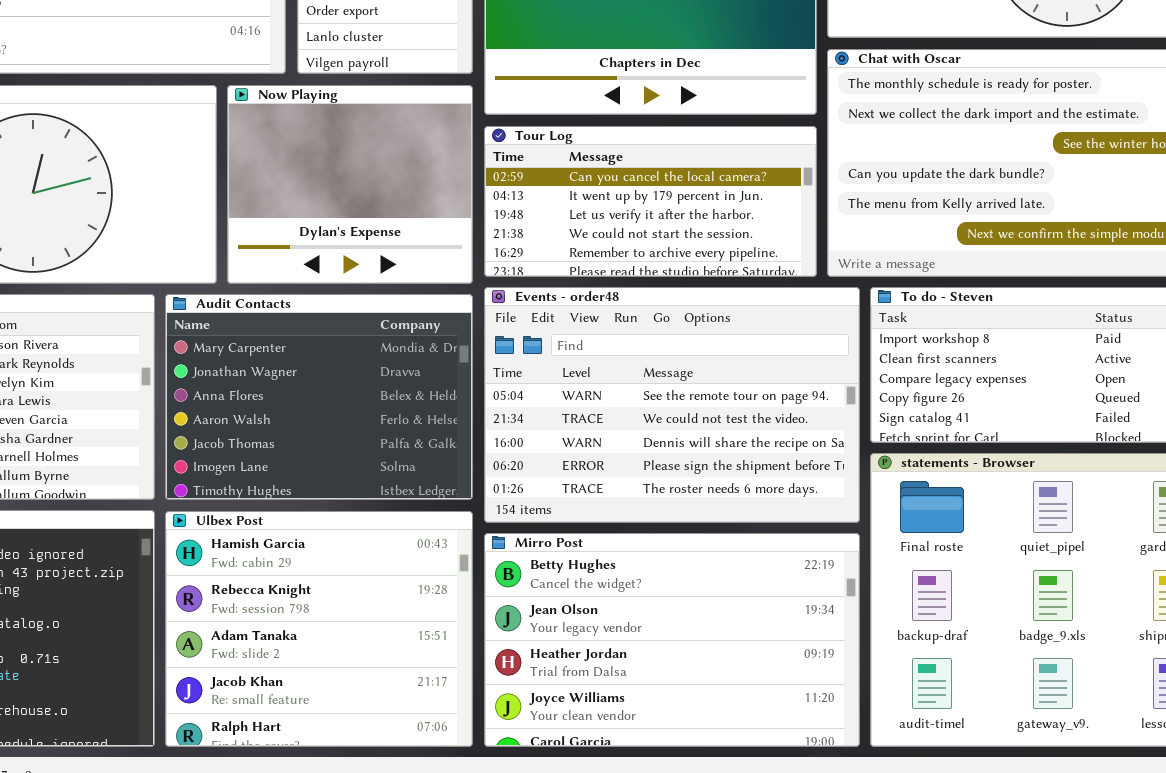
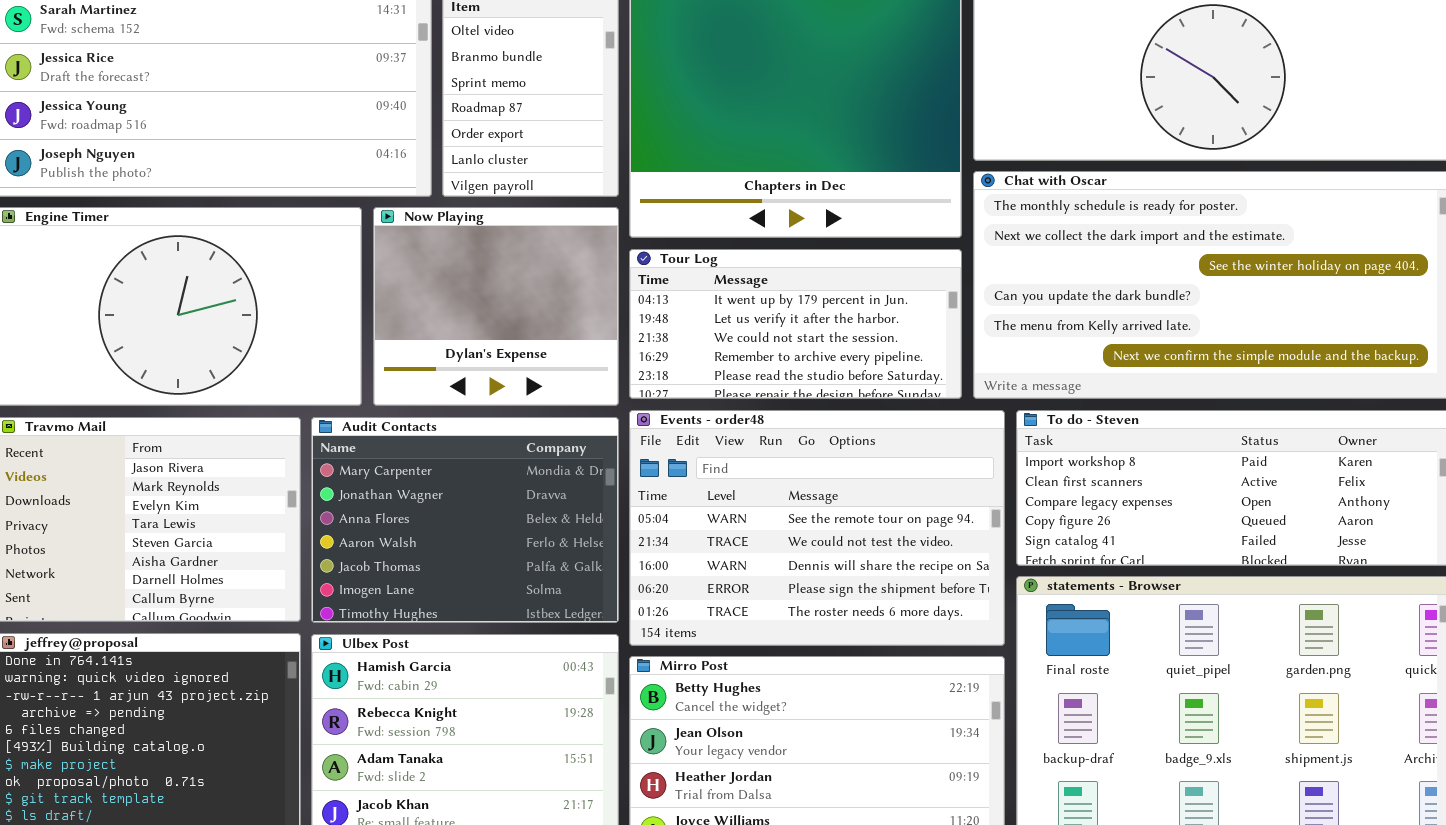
Tour Log: [484,126,817,277] -> [629,249,962,399], scrolled down 1 row

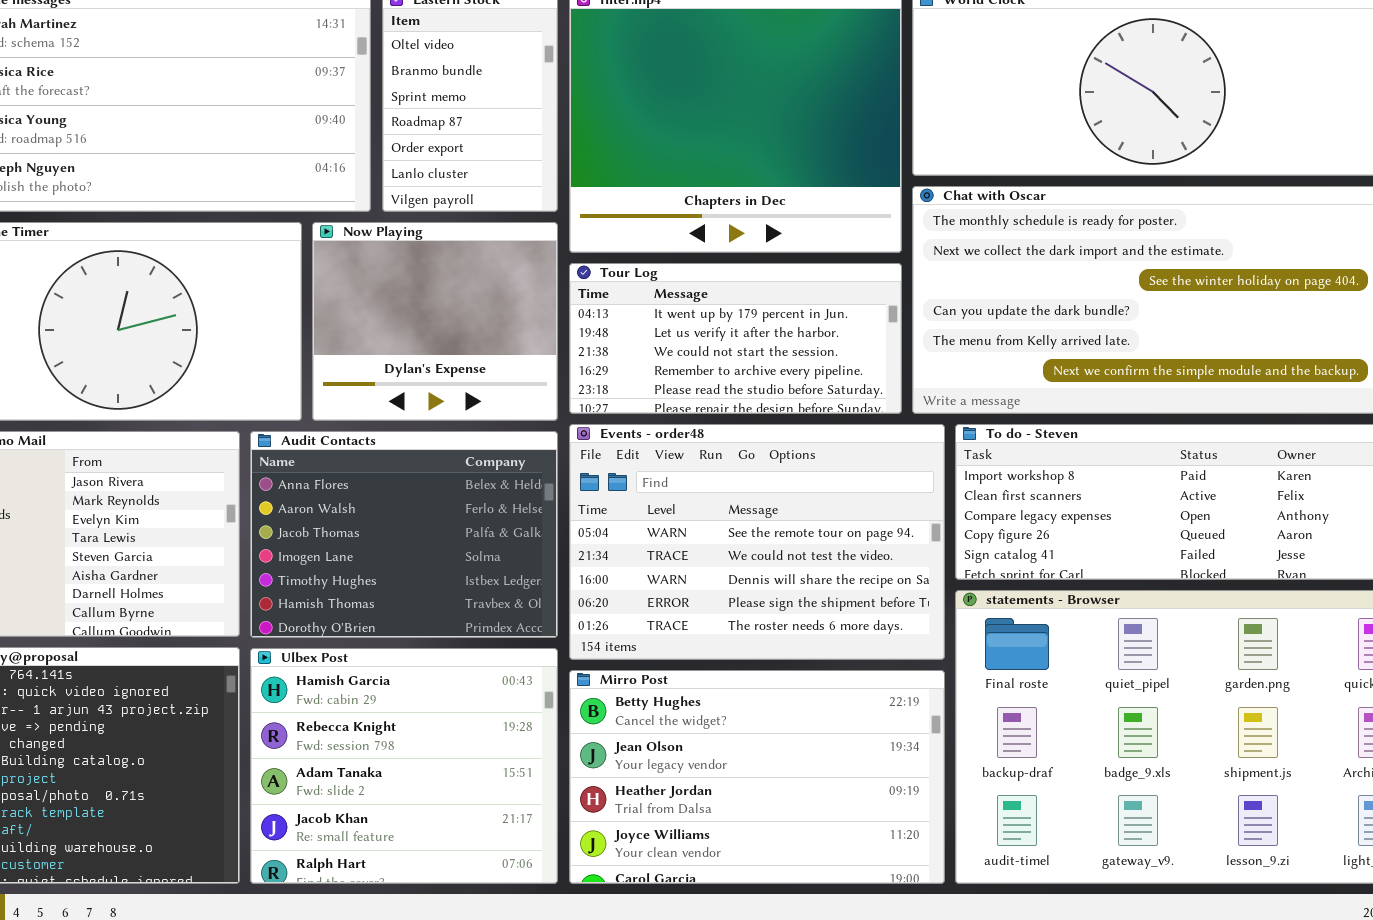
Audit Contacts: [311,417,619,623] -> [250,431,558,638], scrolled down 2 rows

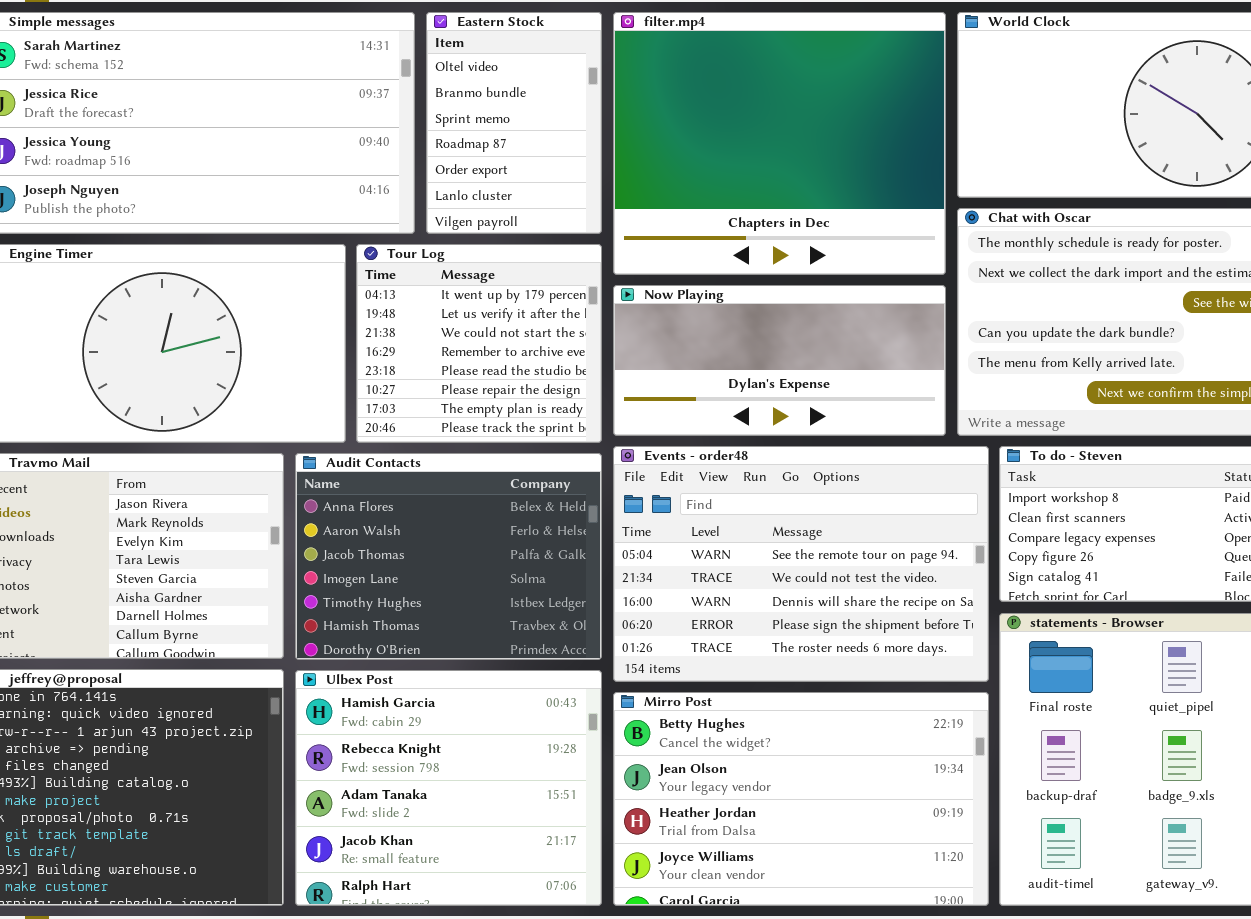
Now Playing: [312,222,558,421] -> [613,285,946,436], moved, resized
Tour Log: [569,263,902,414] -> [356,244,602,443], moved, resized

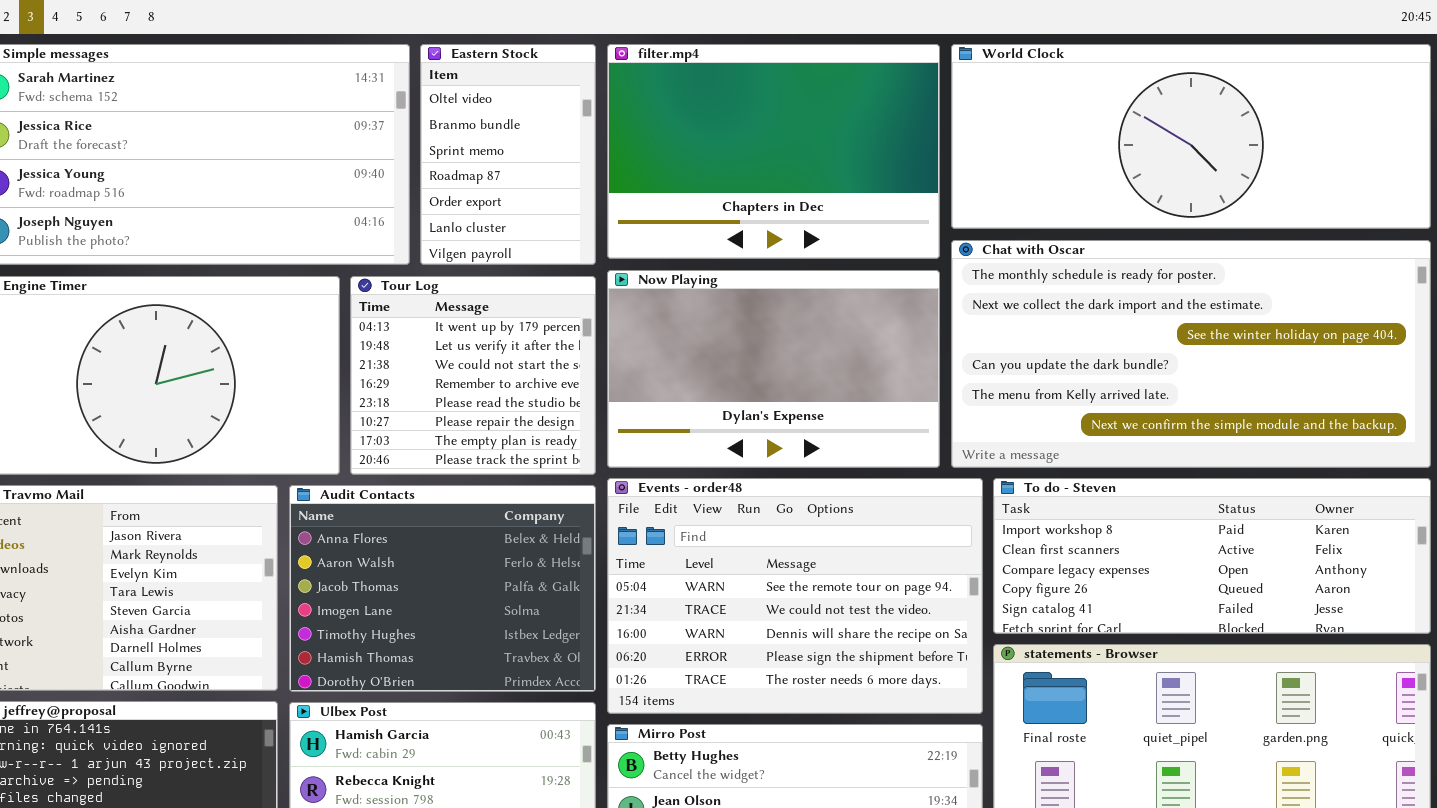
filter.mp4: [613,12,946,275] -> [607,44,940,259], resized
Now Playing: [613,285,946,436] -> [607,270,940,468], resized

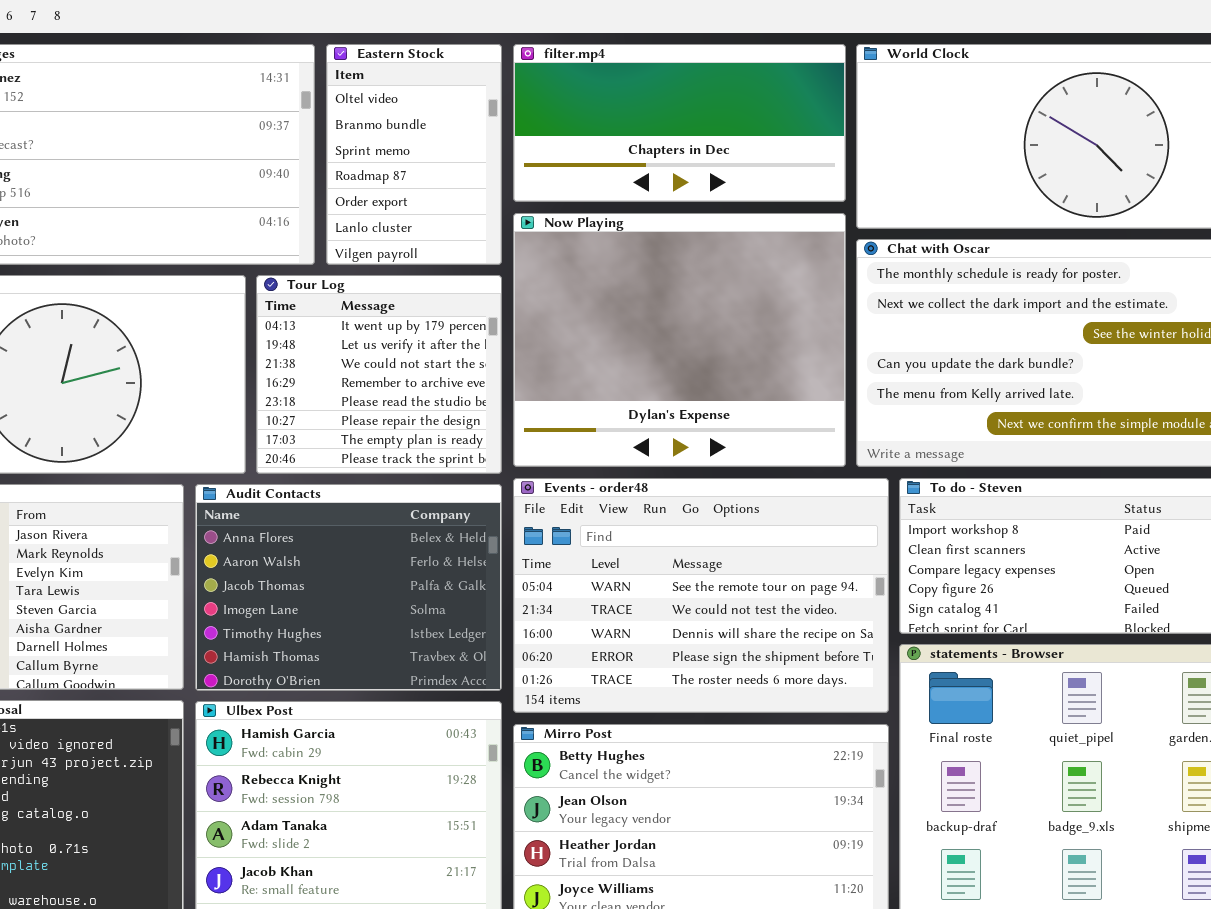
filter.mp4: [607,44,940,259] -> [513,44,846,202], resized
Now Playing: [607,270,940,468] -> [513,213,846,467], resized

